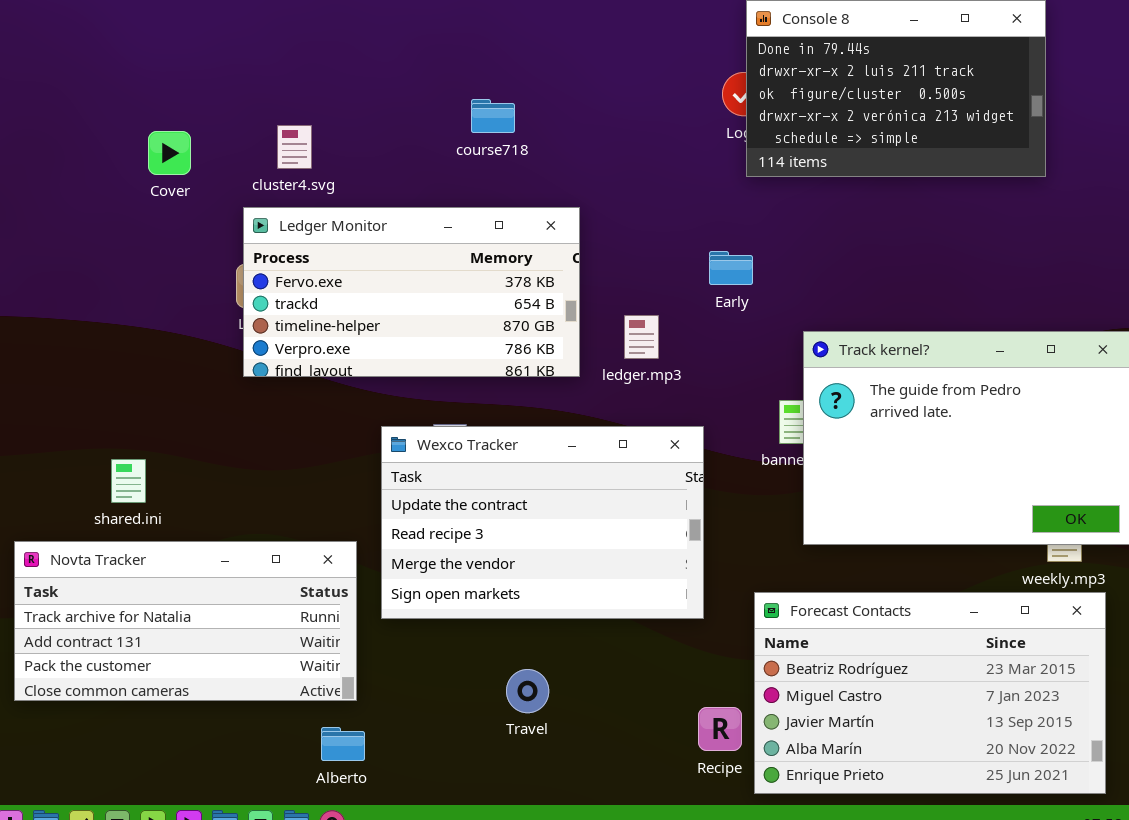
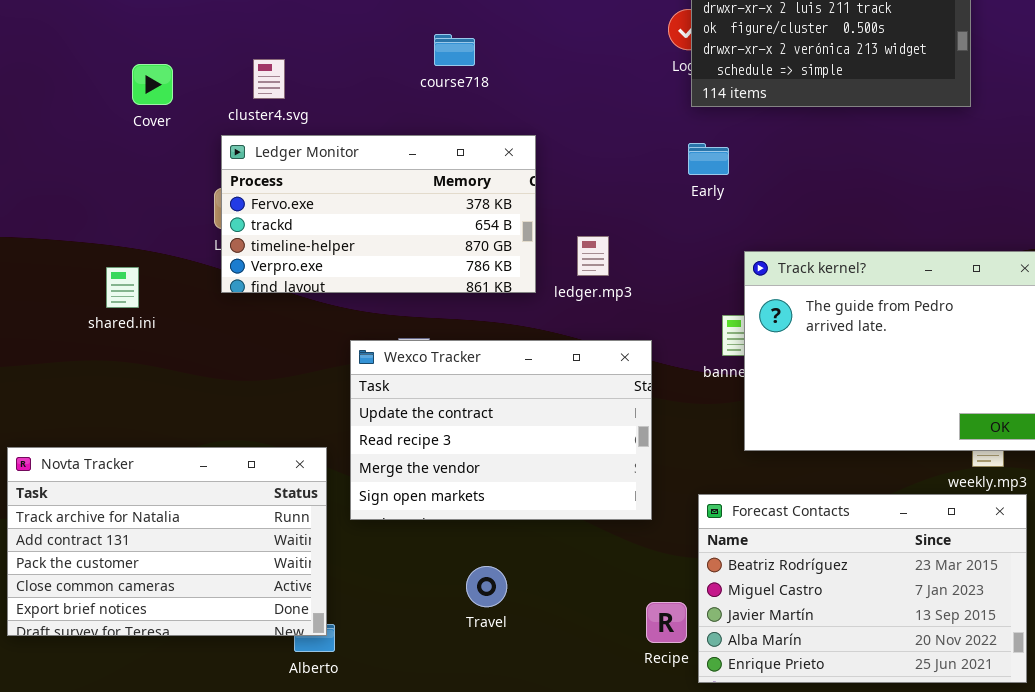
Early: [709,251,753,285] -> [688,143,729,175], moved
shared.ini: [111,459,146,503] -> [106,267,139,308], moved
Novta Tracker: [14,541,357,701] -> [7,447,327,636], resized

